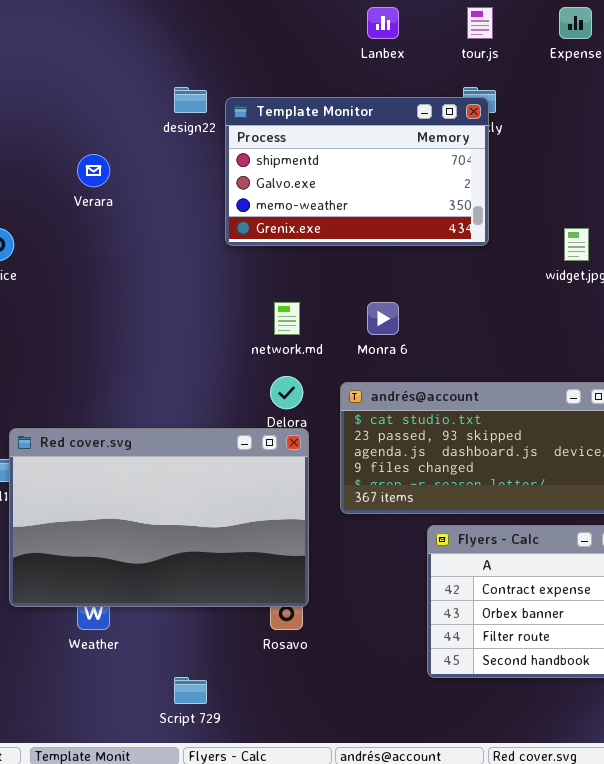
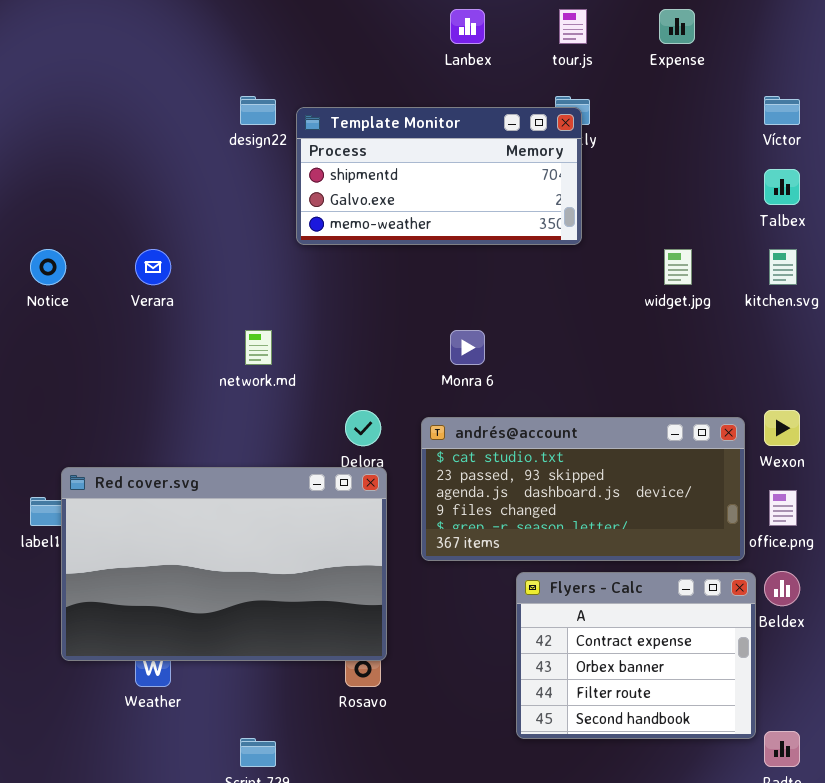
Template Monitor: [225,97,489,246] -> [296,107,582,245], resized
Verara: [77,154,110,187] -> [135,249,171,285], moved
network.md: [274,302,300,335] -> [245,330,272,365], moved

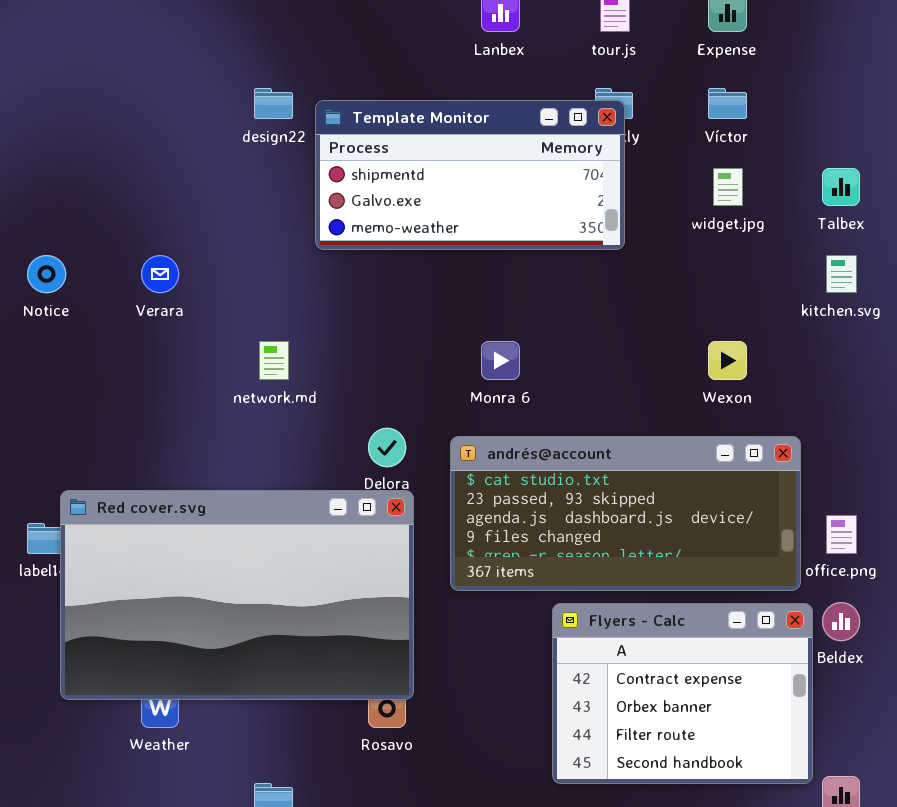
Víctor: [764,96,800,125] -> [708,88,747,119], moved
widget.jpg: [664,249,692,285] -> [713,168,743,206], moved
Wexon: [764,410,800,446] -> [708,341,747,380], moved

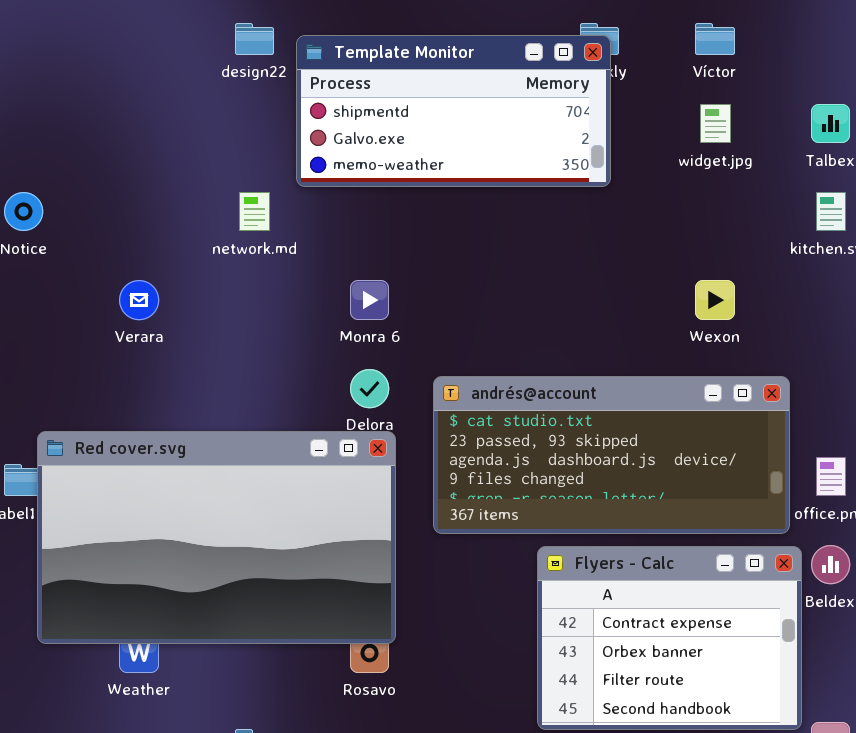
Verara: [141,255,179,293] -> [119,280,159,320], moved
network.md: [259,341,289,380] -> [239,192,270,231], moved
Monra 6: [481,341,520,380] -> [350,280,389,320], moved

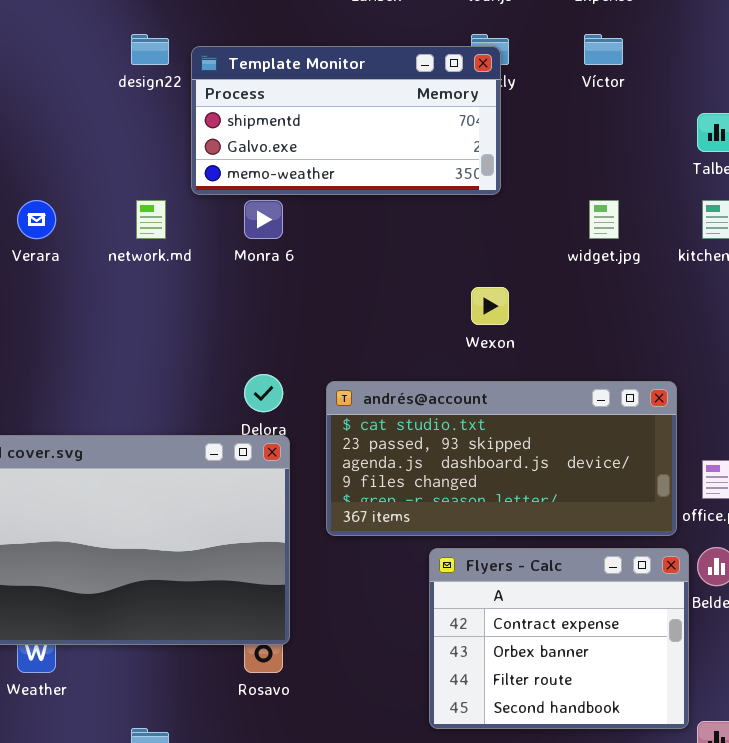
widget.jpg: [700,104,731,143] -> [589,200,619,239], moved
Verara: [119,280,159,320] -> [17,200,56,239], moved
Monra 6: [350,280,389,320] -> [244,200,283,239], moved
Wexon: [695,280,735,320] -> [471,287,509,325], moved

